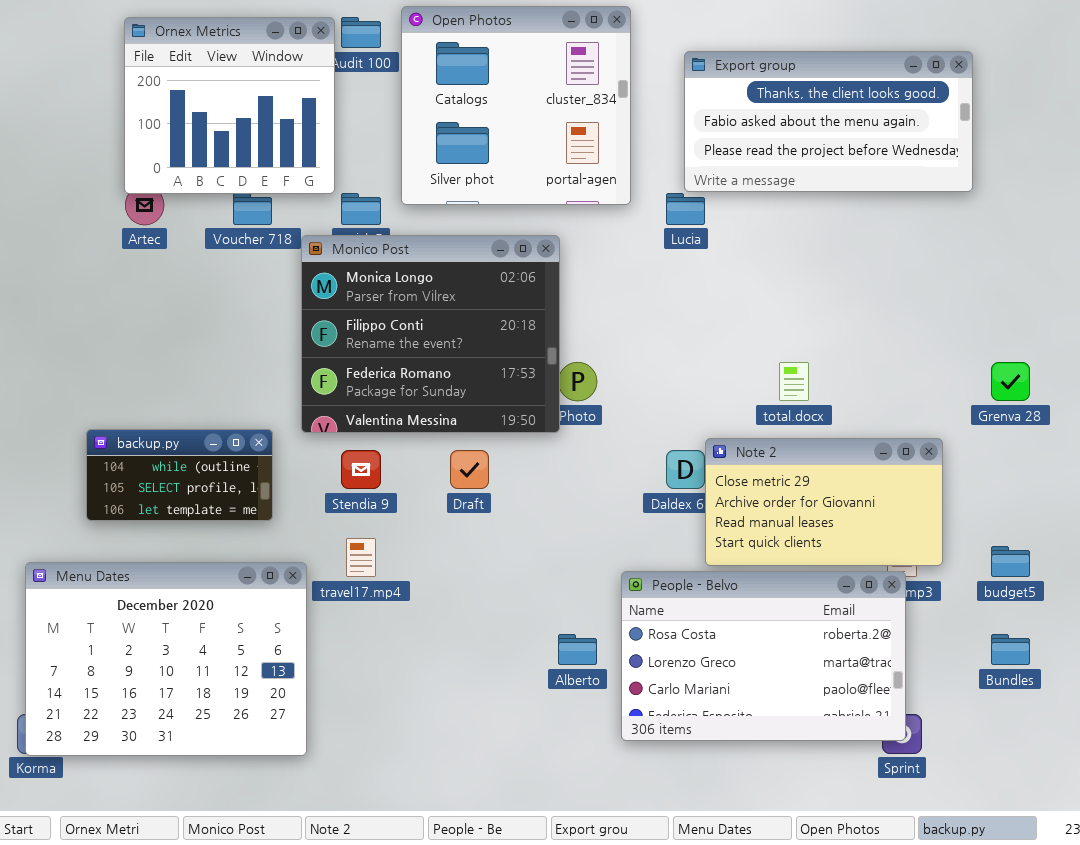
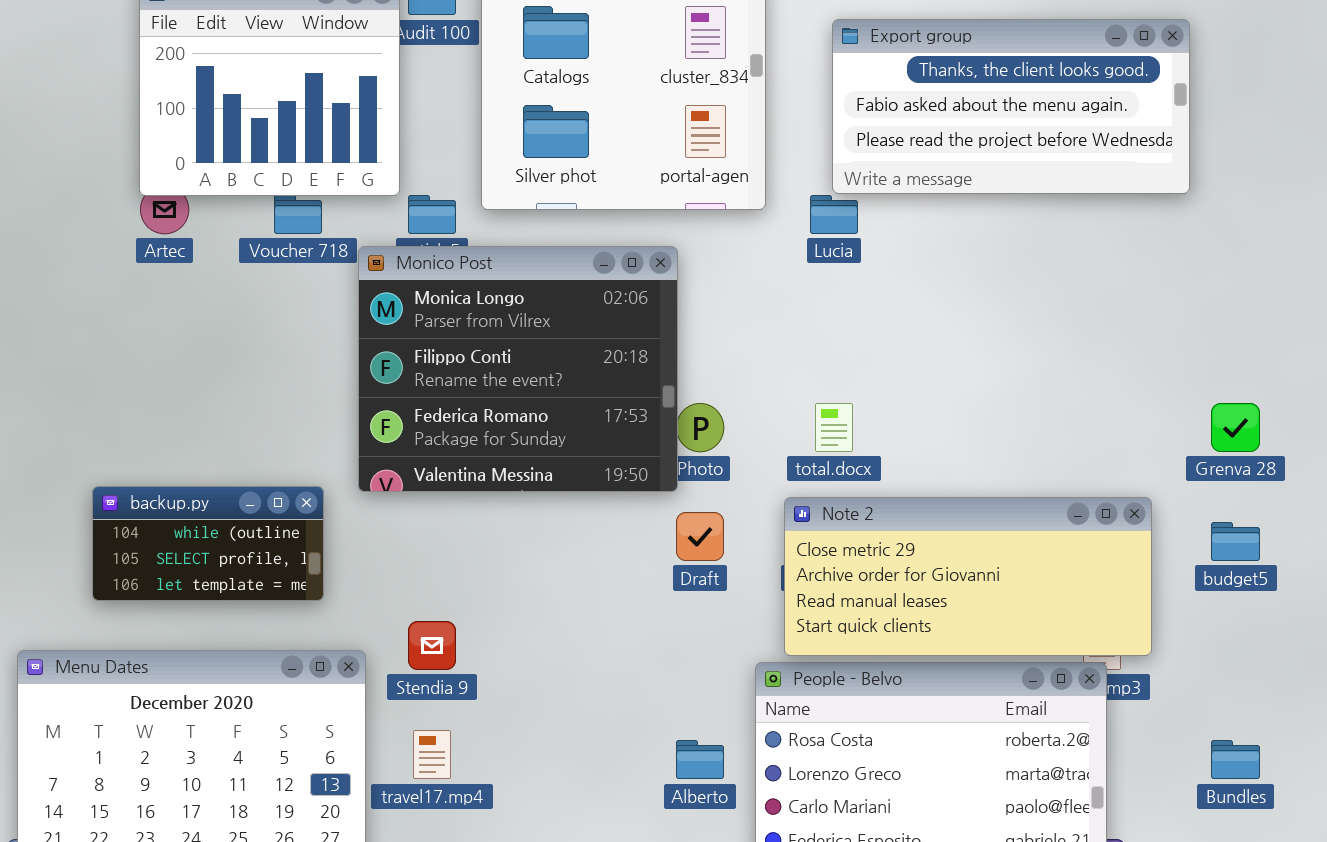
total.docx: [779,362,809,401] -> [815,403,853,452], moved
Note 2: [705,438,943,566] -> [784,497,1152,656], resized
Stendia 9: [341,450,381,489] -> [408,621,456,670], moved
Draft: [450,450,489,489] -> [676,512,724,561], moved
travel17.mp4: [346,538,376,577] -> [413,730,451,779], moved
budget5: [991,546,1030,577] -> [1211,522,1260,561], moved

